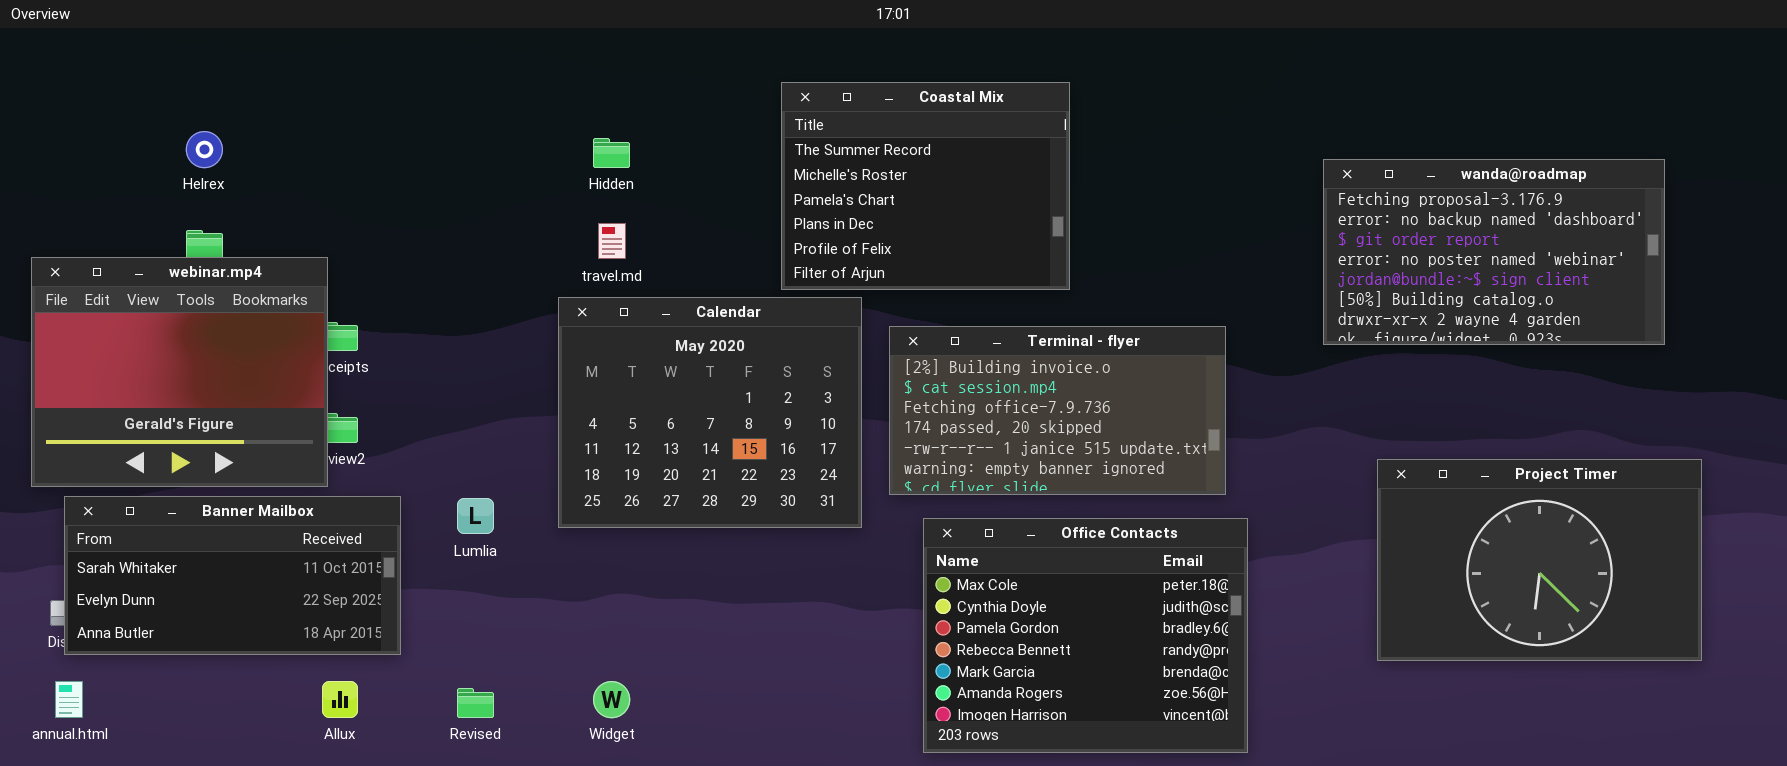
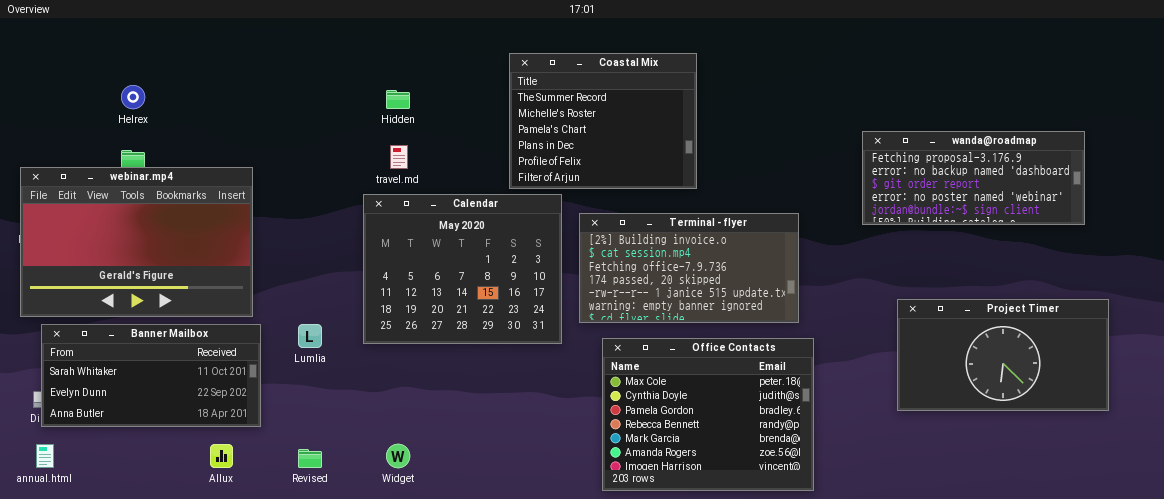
wanda@roadmap: [1323,159,1665,345] -> [862,131,1085,225], resized
webinar.mp4: [31,257,328,487] -> [20,167,253,317], resized
Project Timer: [1377,459,1702,661] -> [897,299,1109,411], resized

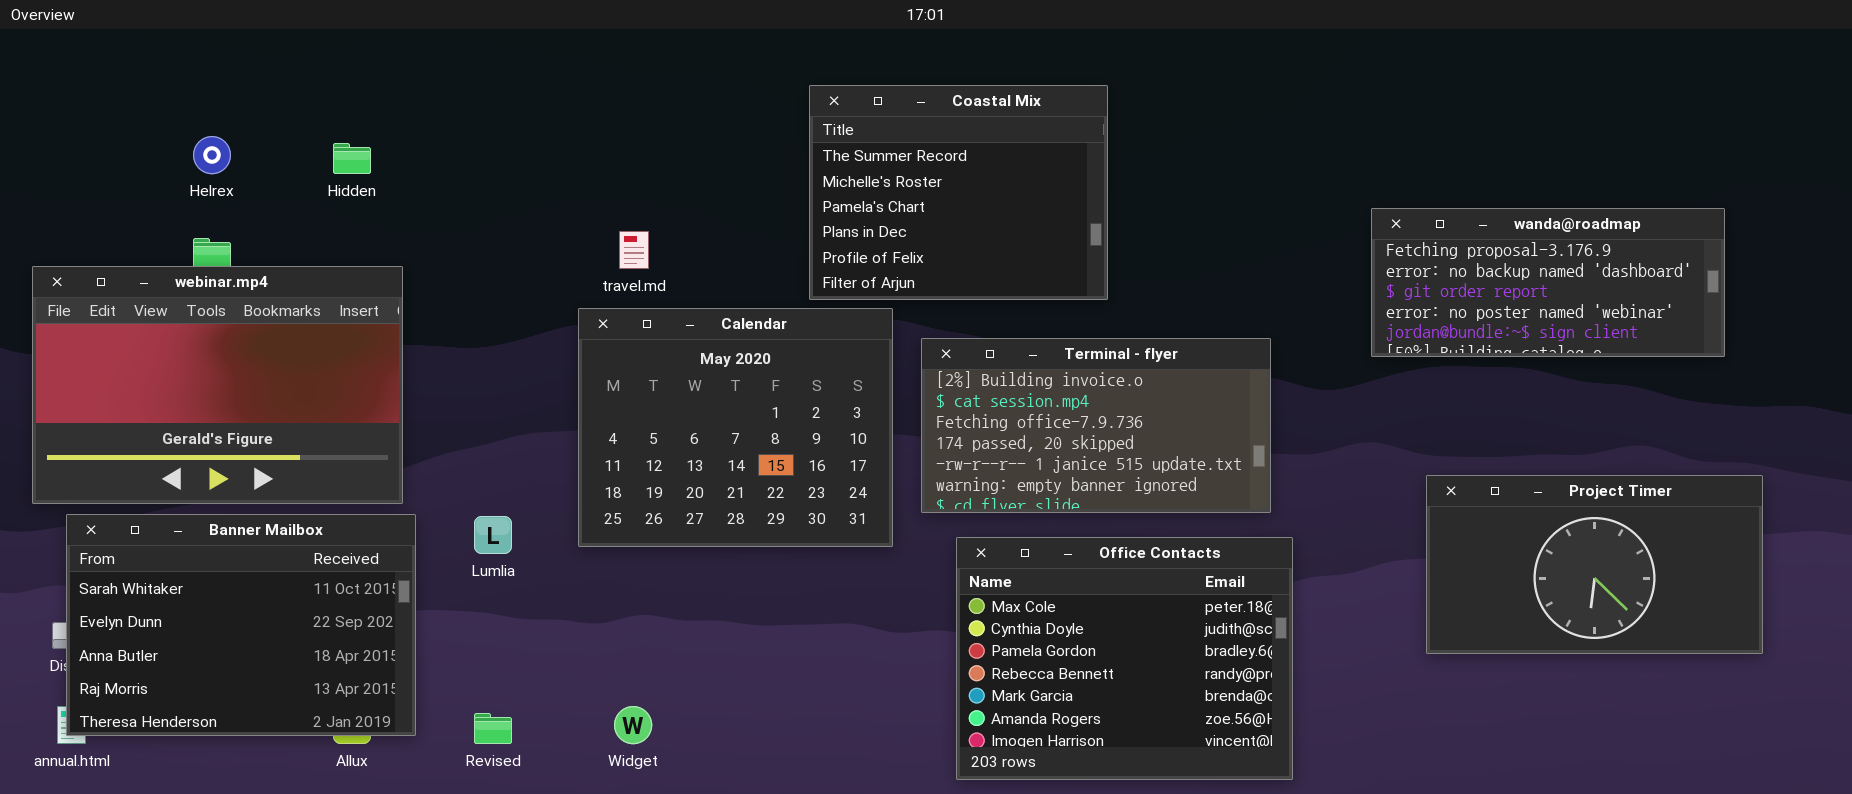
Hidden: [386,90,410,109] -> [333,143,371,174], moved
Banner Mailbox: [41,324,261,427] -> [66,514,416,736], resized

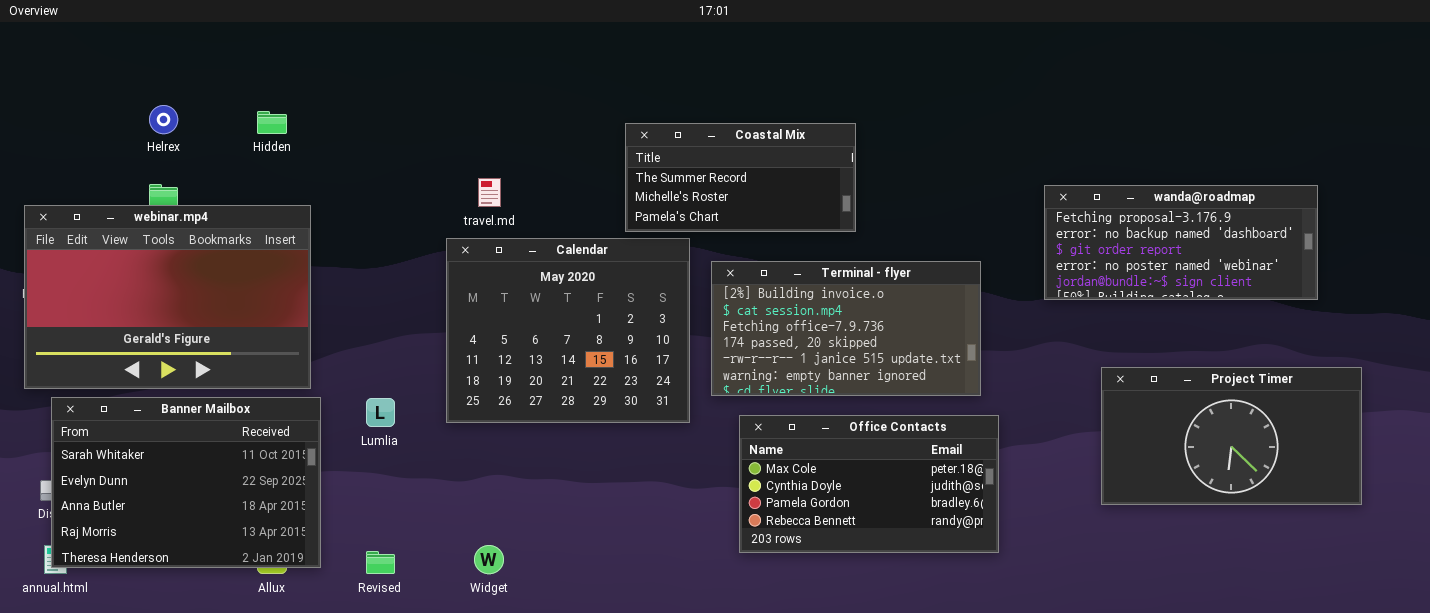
Coastal Mix: [809,85,1108,300] -> [625,123,856,232], resized
wanda@roadmap: [1371,208,1725,357] -> [1044,185,1318,300], moved
Office Contacts: [956,537,1293,780] -> [739,415,999,553], resized

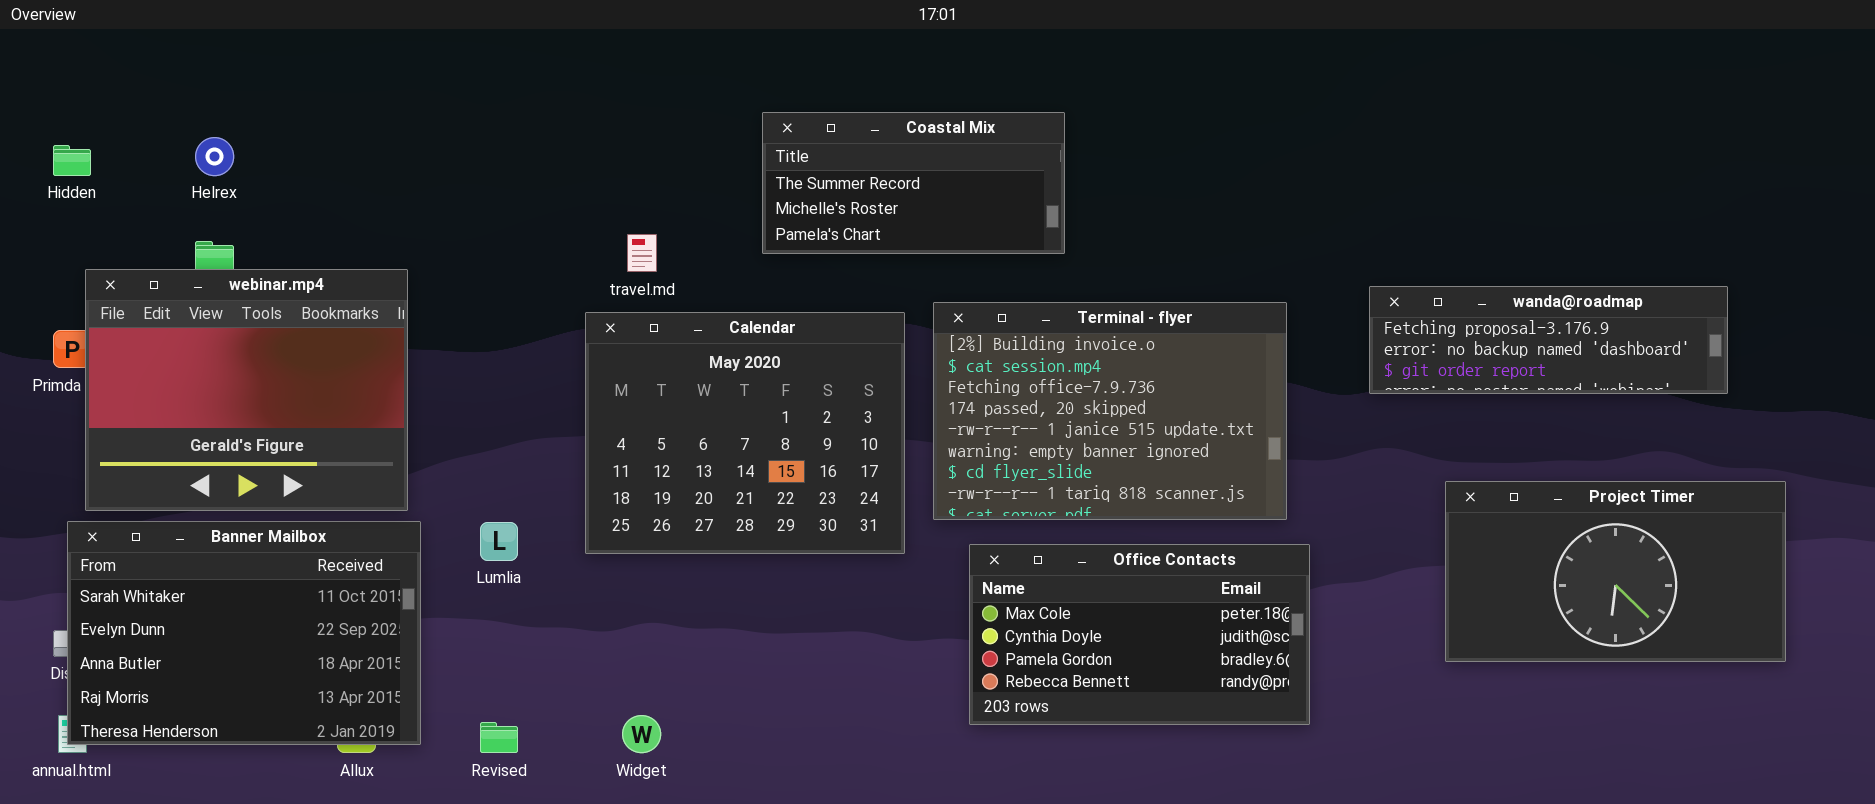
Hidden: [257,111,287,134] -> [53,145,91,176], moved
Coastal Mix: [625,123,856,232] -> [762,112,1065,254], moved
wanda@roadmap: [1044,185,1318,300] -> [1369,286,1728,394], resized
webinar.mp4: [24,205,311,389] -> [85,269,408,511], resized
Terminal - flyer: [711,261,981,396] -> [933,302,1287,520], resized

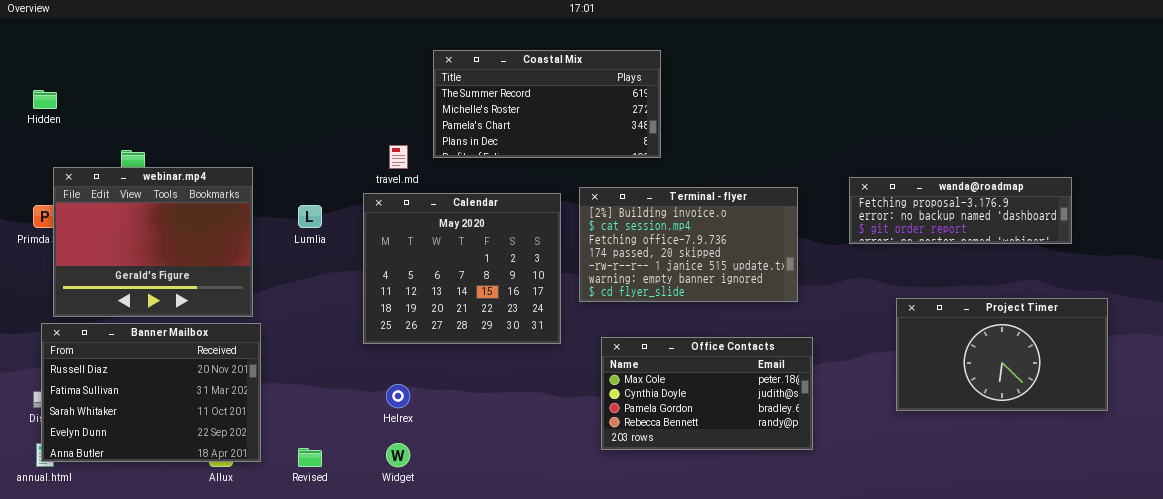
Coastal Mix: [762,112,1065,254] -> [433,50,661,158], resized
Helrex: [195,137,234,176] -> [386,384,410,408], moved
Terminal - flyer: [933,302,1287,520] -> [579,187,798,302], resized
Banner Mailbox: [67,521,421,745] -> [41,323,261,462], scrolled up 2 rows
Lumlia: [480,522,518,561] -> [298,205,322,228], moved

